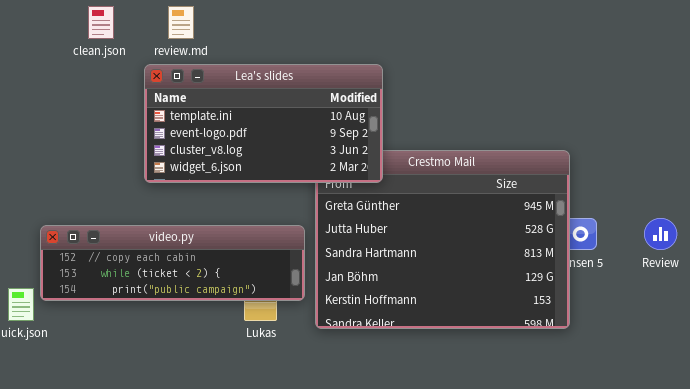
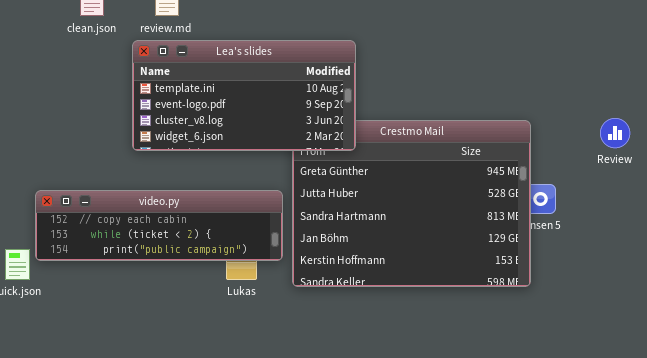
Review: [644,218,677,250] -> [600,118,630,148], moved

